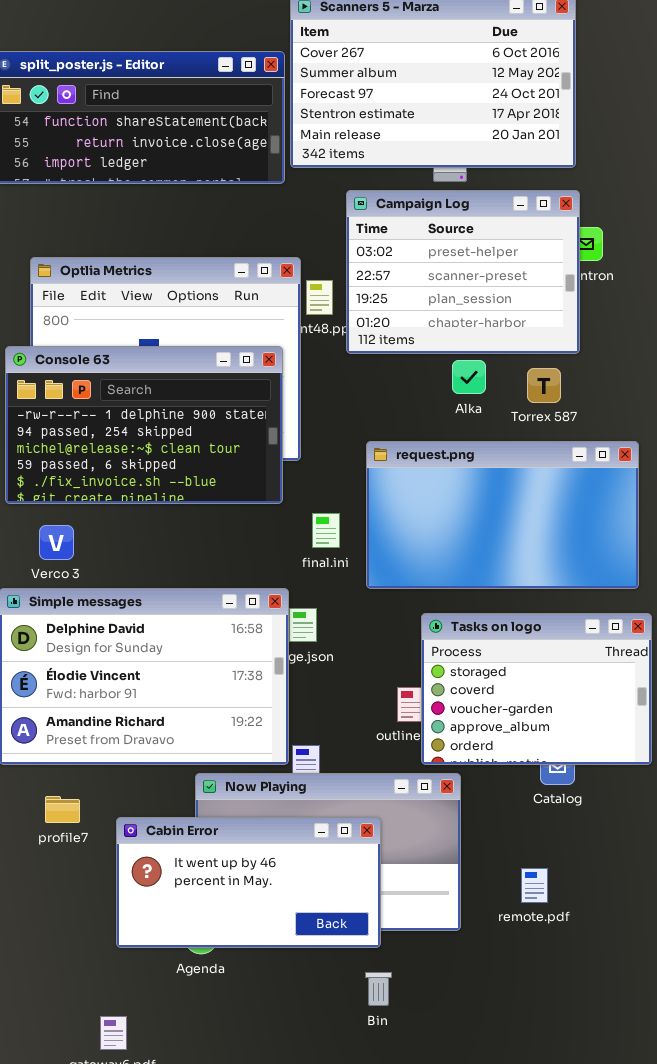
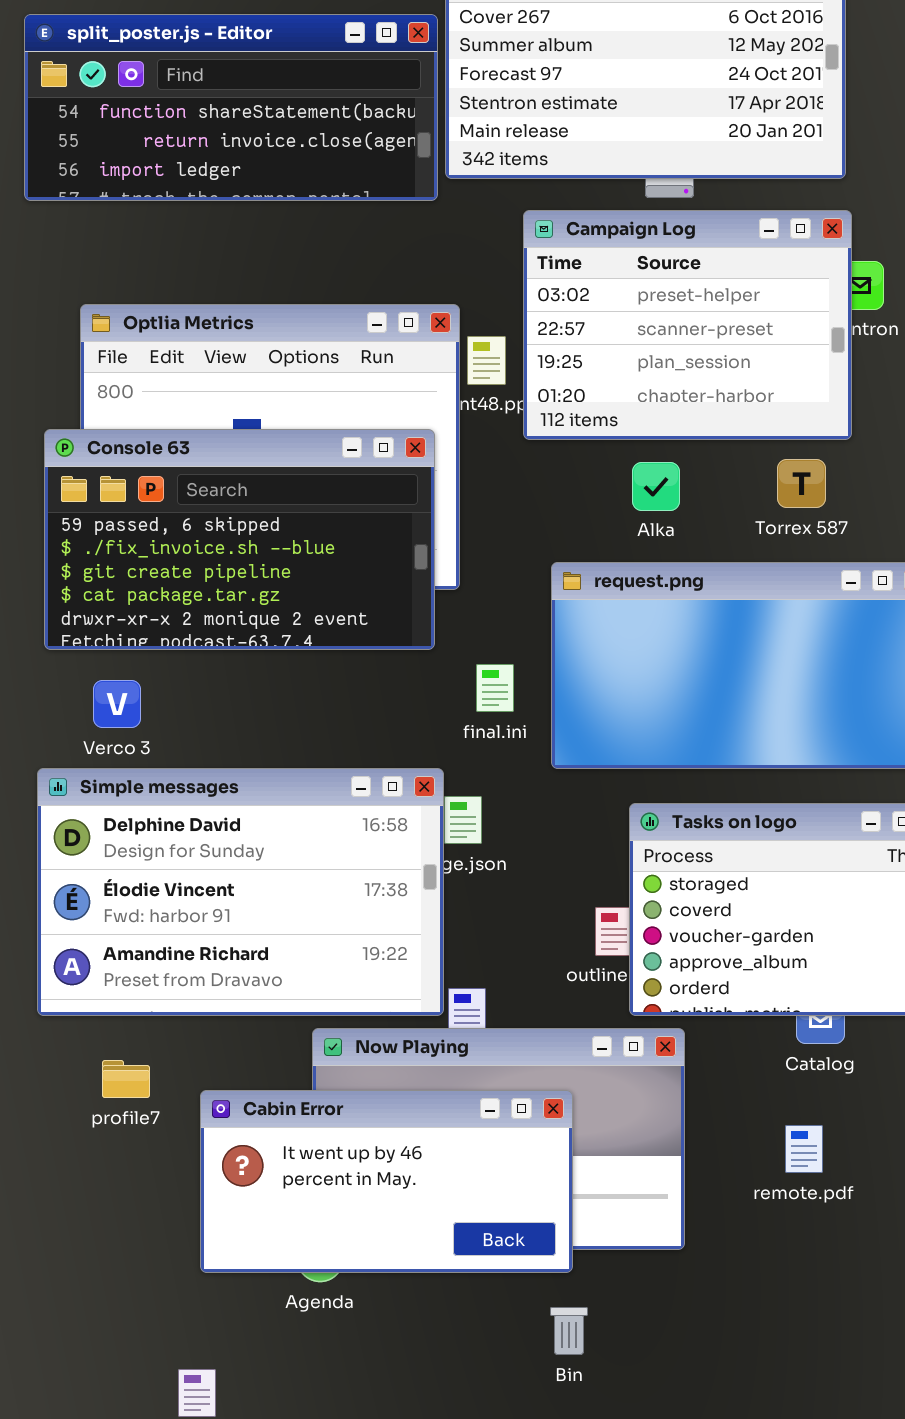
Console 63: [5,346,283,504] -> [44,429,435,650], scrolled down 3 rows
Alka: [452,360,486,394] -> [632,462,680,511], moved
remote.pdf: [521,868,548,903] -> [785,1125,823,1173], moved

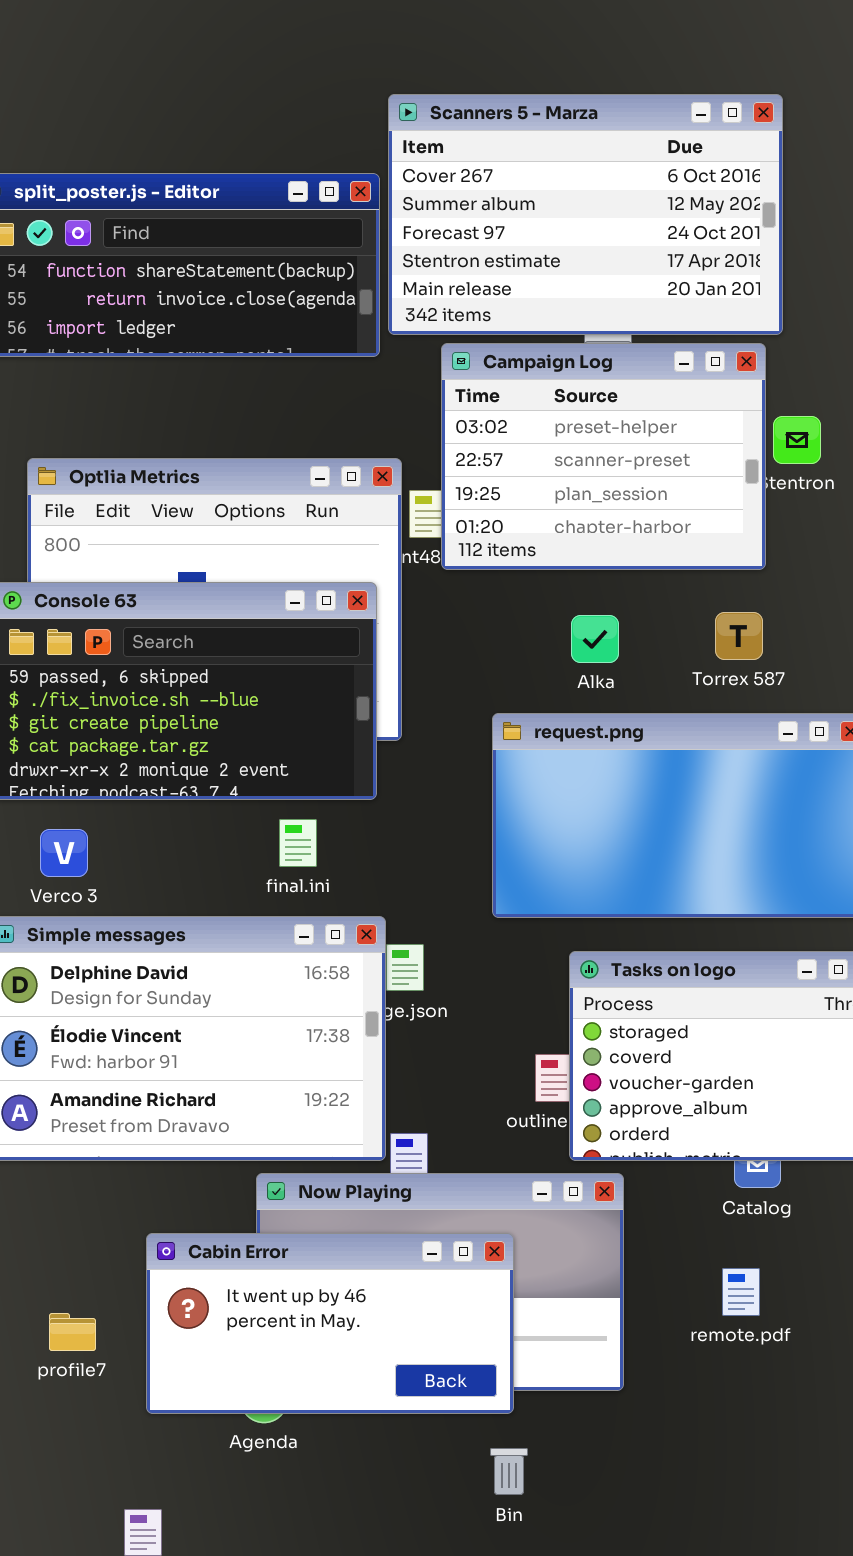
Campaign Log: [523,210,852,440] -> [441,343,766,570], moved
final.ini: [476,664,514,712] -> [279,819,317,867], moved
profile7: [102,1060,150,1098] -> [49,1313,96,1351], moved

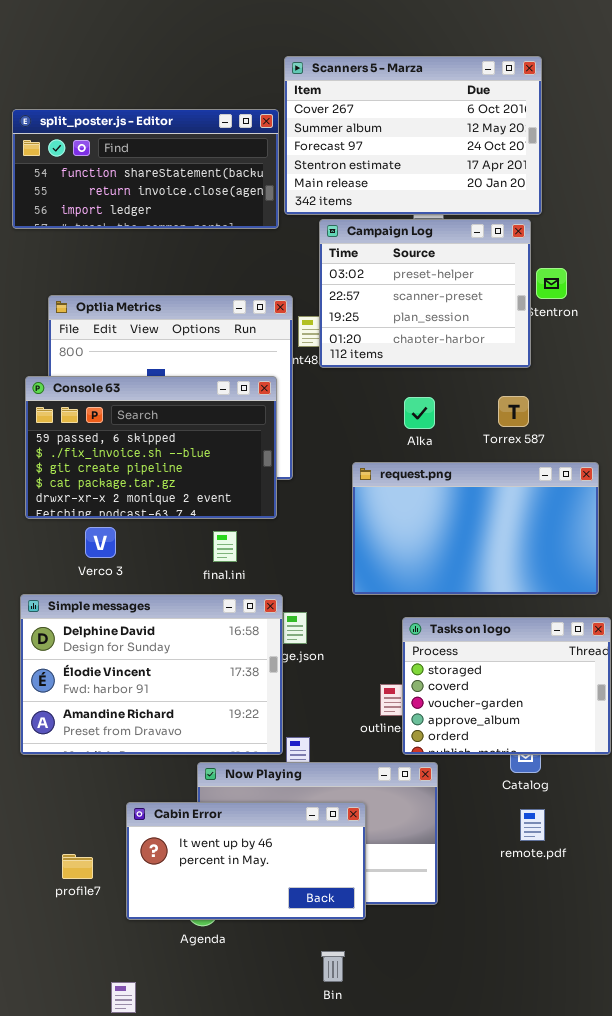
Verco 3: [40,829,88,877] -> [85,527,116,558], moved
remote.pdf: [722,1268,760,1316] -> [520,809,545,841], moved
Bin: [490,1448,528,1495] -> [321,951,345,982], moved

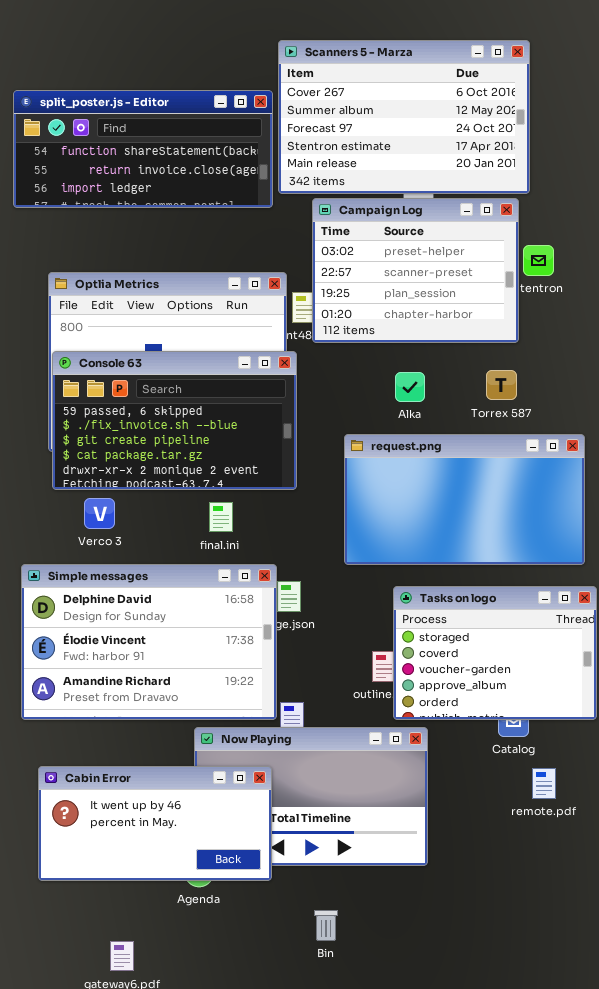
Console 63: [25,376,277,519] -> [52,351,297,490], moved
Cabin Error: [126,802,366,920] -> [38,766,272,881], moved
remote.pdf: [520,809,545,841] -> [532,768,556,799], moved

